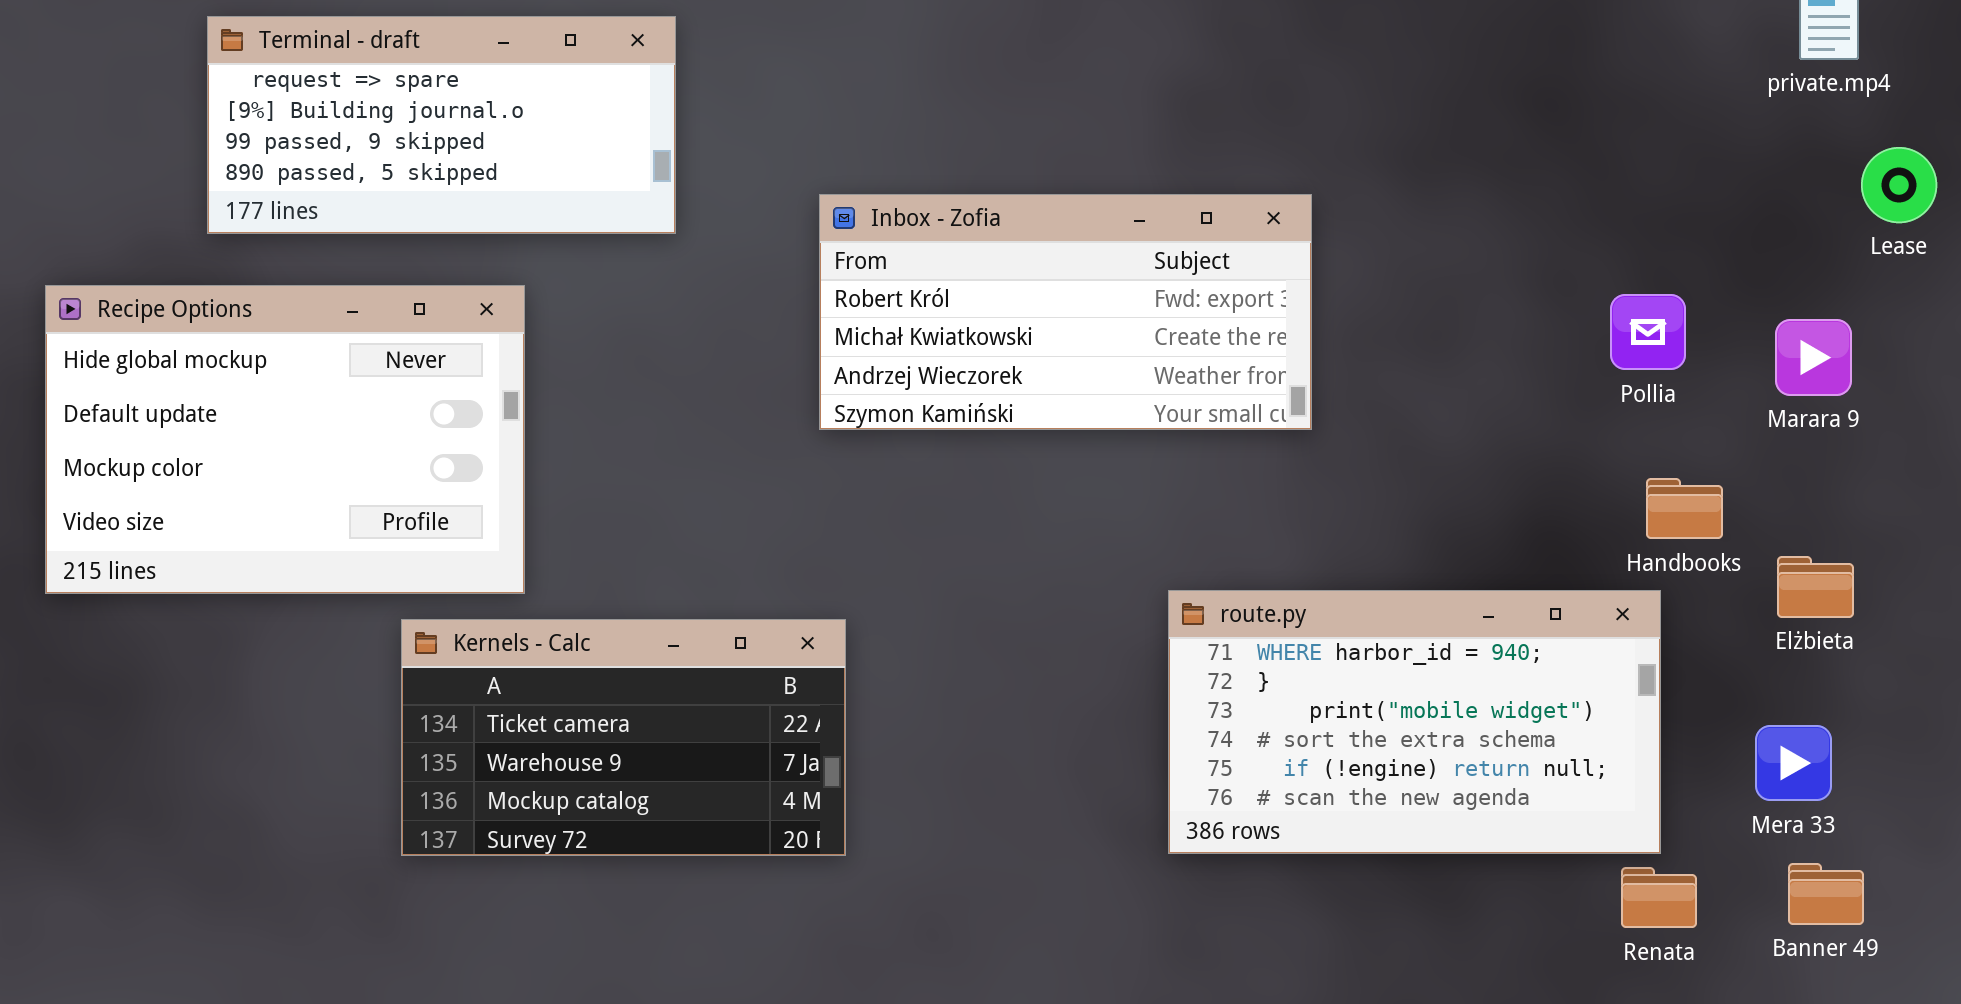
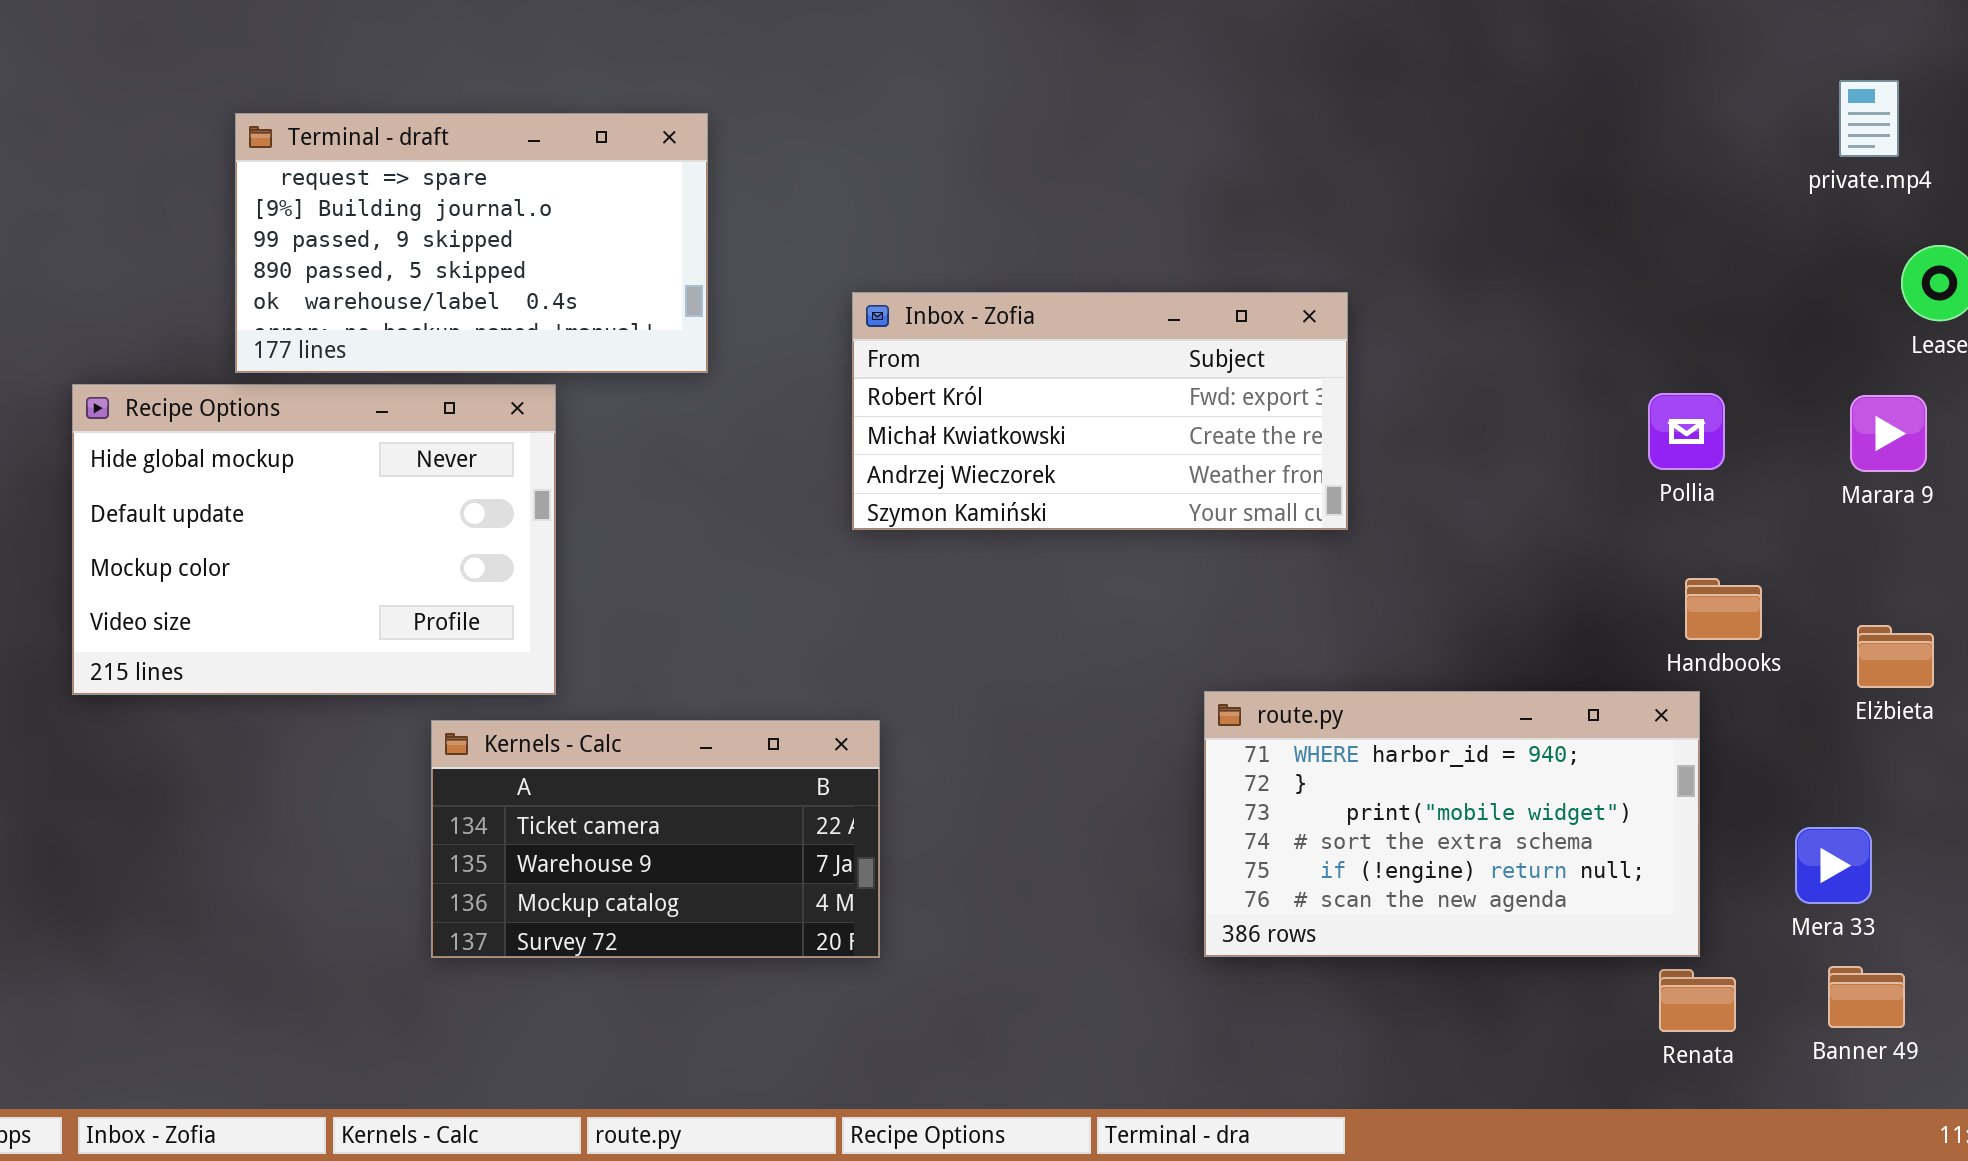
Terminal - draft: [207,16,676,234] -> [235,113,708,373], resized
Marara 9: [1775,319,1852,396] -> [1850,395,1927,472], moved
Elżbieta: [1777,556,1854,618] -> [1857,625,1934,688], moved

